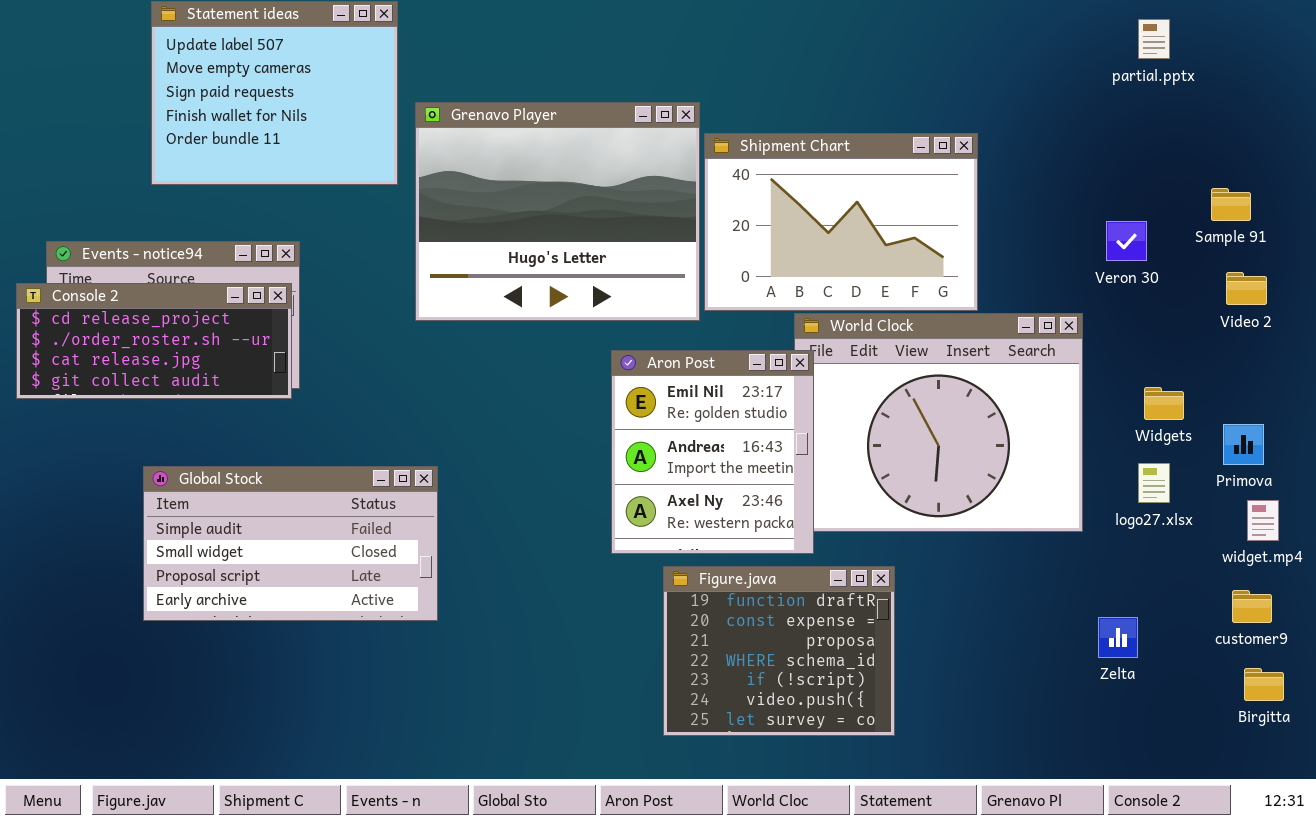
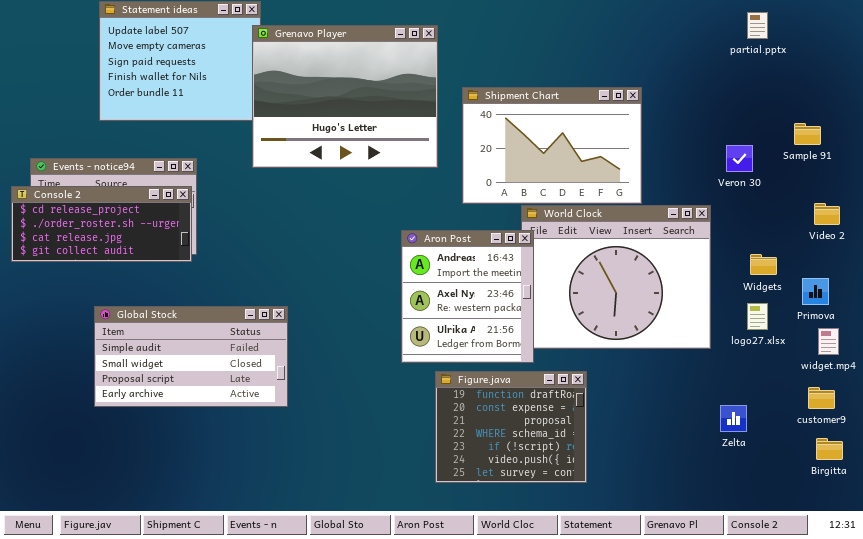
Grenavo Player: [415,102,700,321] -> [252,25,438,168], moved
Video 2: [1226,272,1267,305] -> [814,203,840,225], moved
Aron Post: [611,350,814,554] -> [401,230,534,363], scrolled down 1 row

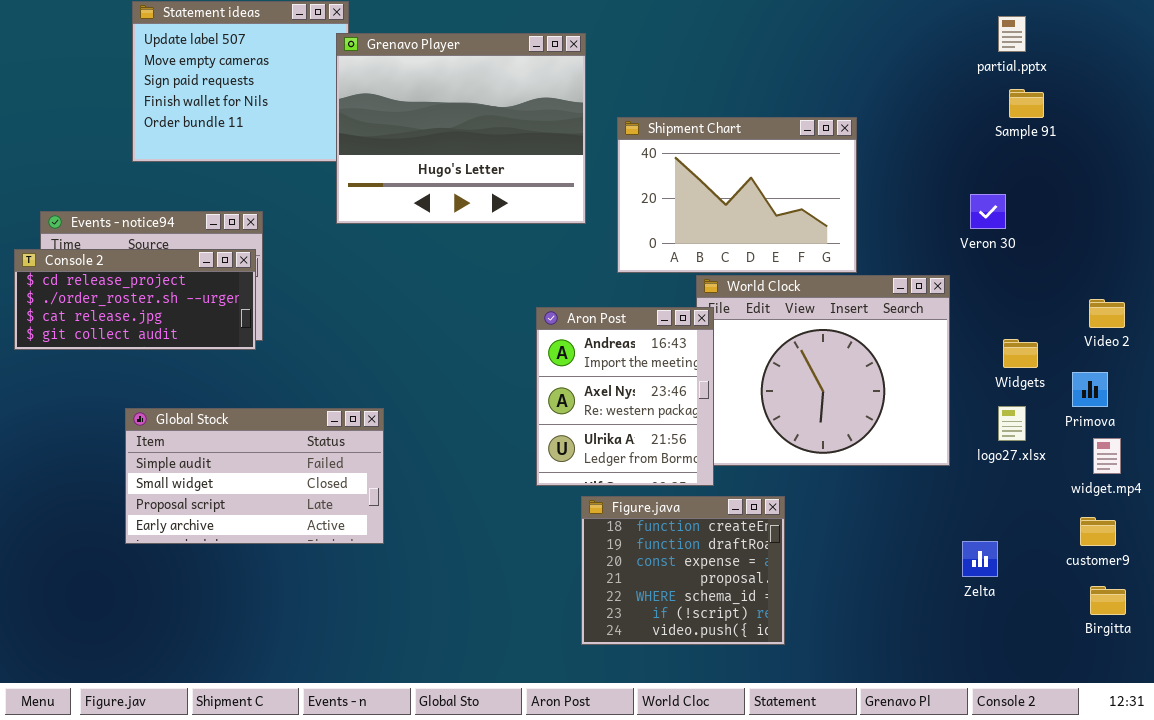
Sample 91: [794,123,821,145] -> [1009,89,1044,118], moved
Video 2: [814,203,840,225] -> [1089,299,1125,328], moved
Figure.java: [435,371,587,483] -> [581,496,785,645], scrolled up 1 row

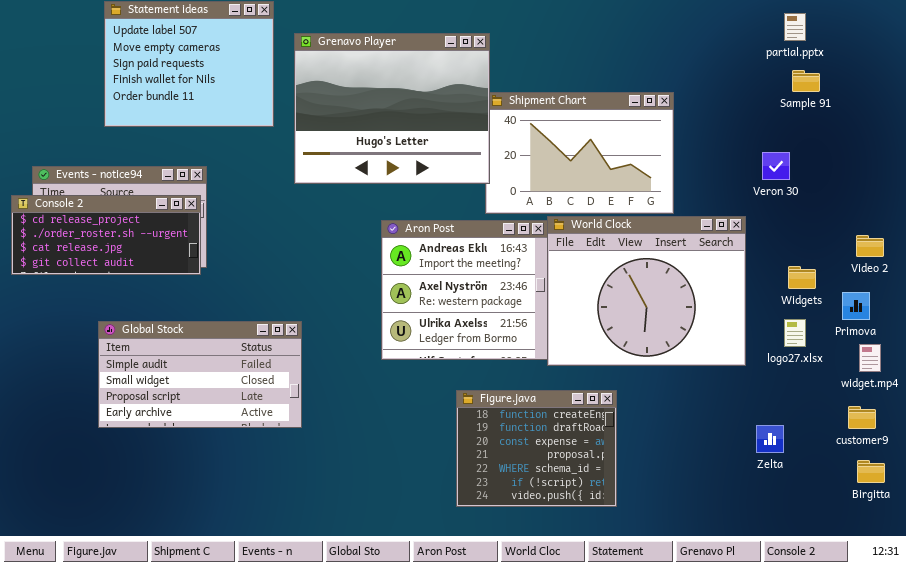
Grenavo Player: [336,33,586,224] -> [294,33,490,184], moved
Aron Post: [536,307,714,486] -> [381,220,548,360], moved, resized

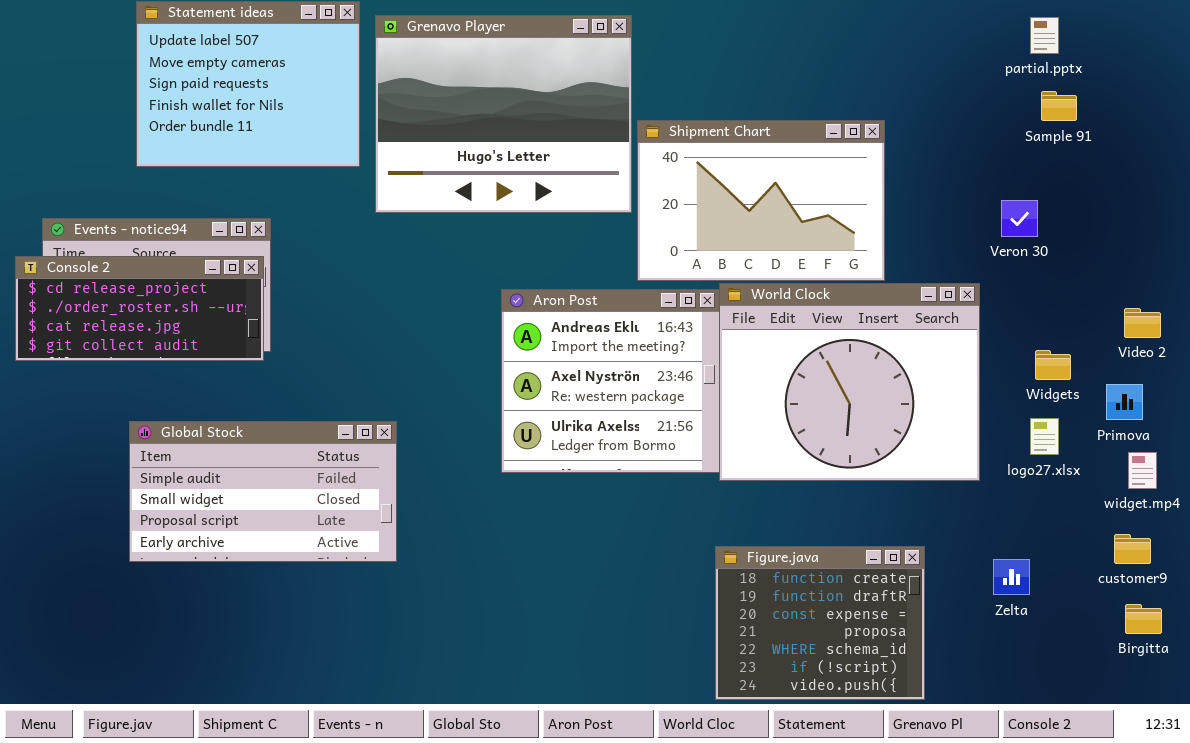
Grenavo Player: [294,33,490,184] -> [375,15,632,213], moved
Figure.java: [456,390,617,507] -> [715,546,925,700], moved

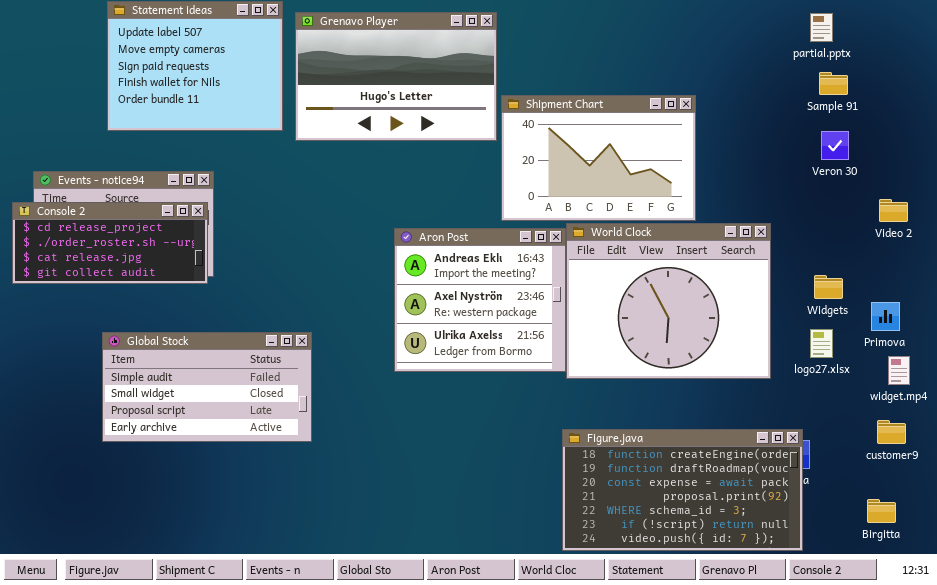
Grenavo Player: [375,15,632,213] -> [295,12,497,141], resized
Veron 30: [1001,200,1038,237] -> [821,131,849,160], moved
Video 2: [1124,308,1161,338] -> [879,199,908,222], moved
Figure.java: [715,546,925,700] -> [562,429,803,551], resized
Birgitta: [1125,604,1162,634] -> [867,499,896,523], moved

